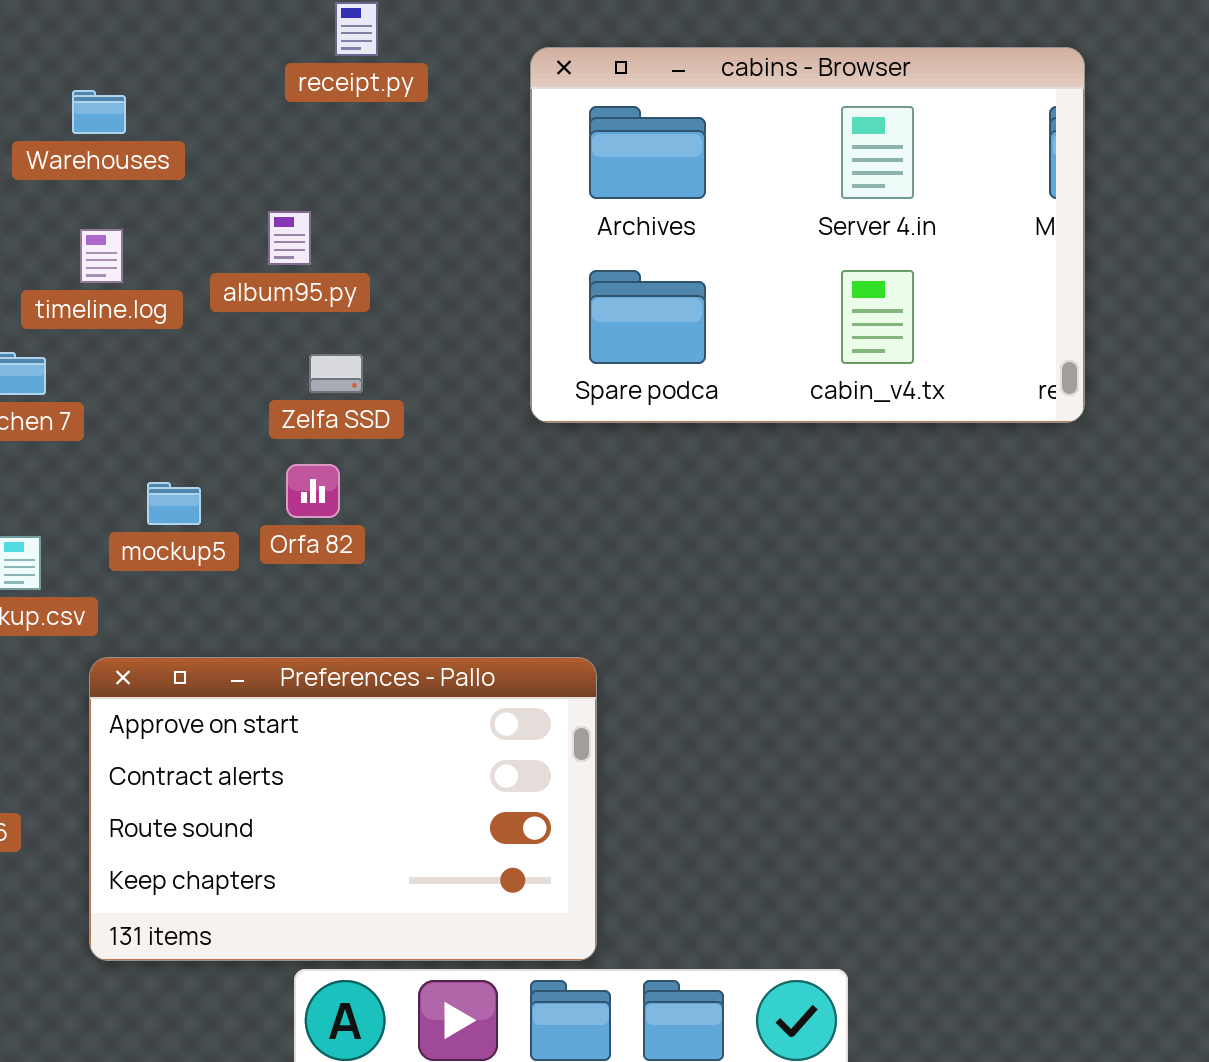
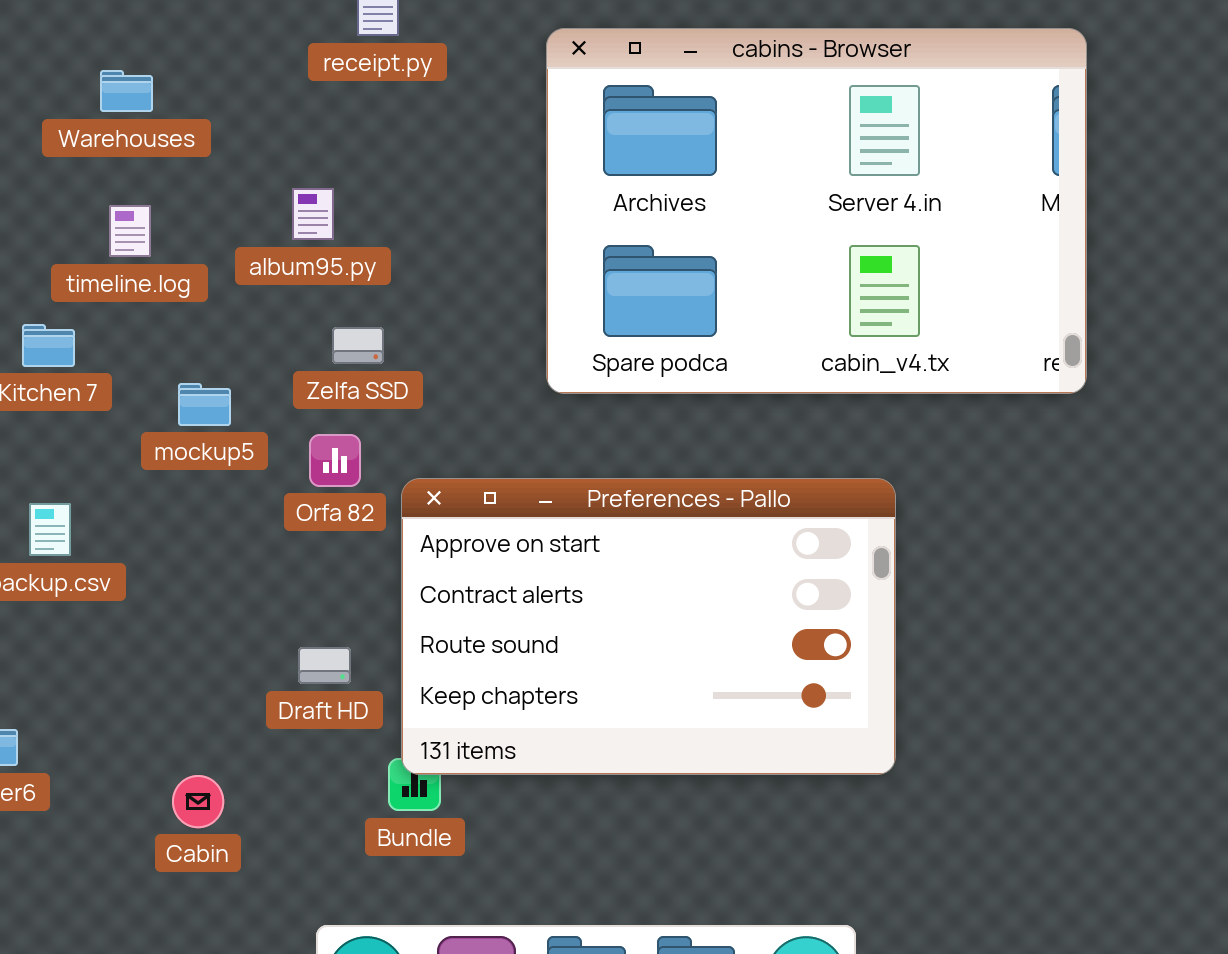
mockup5: [147,482,201,525] -> [178,383,231,426], moved
Preferences - Pallo: [89,657,597,961] -> [401,478,896,775], moved

